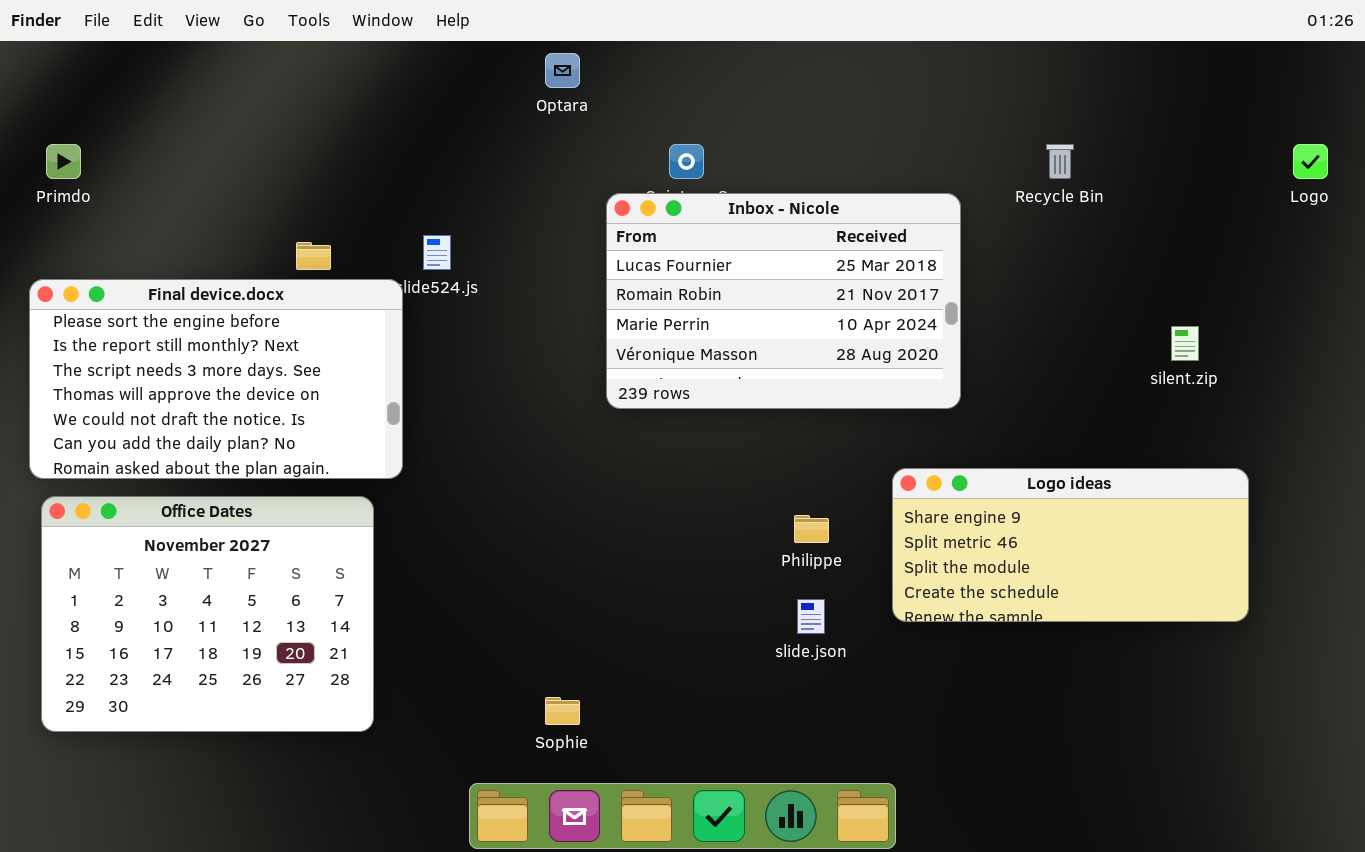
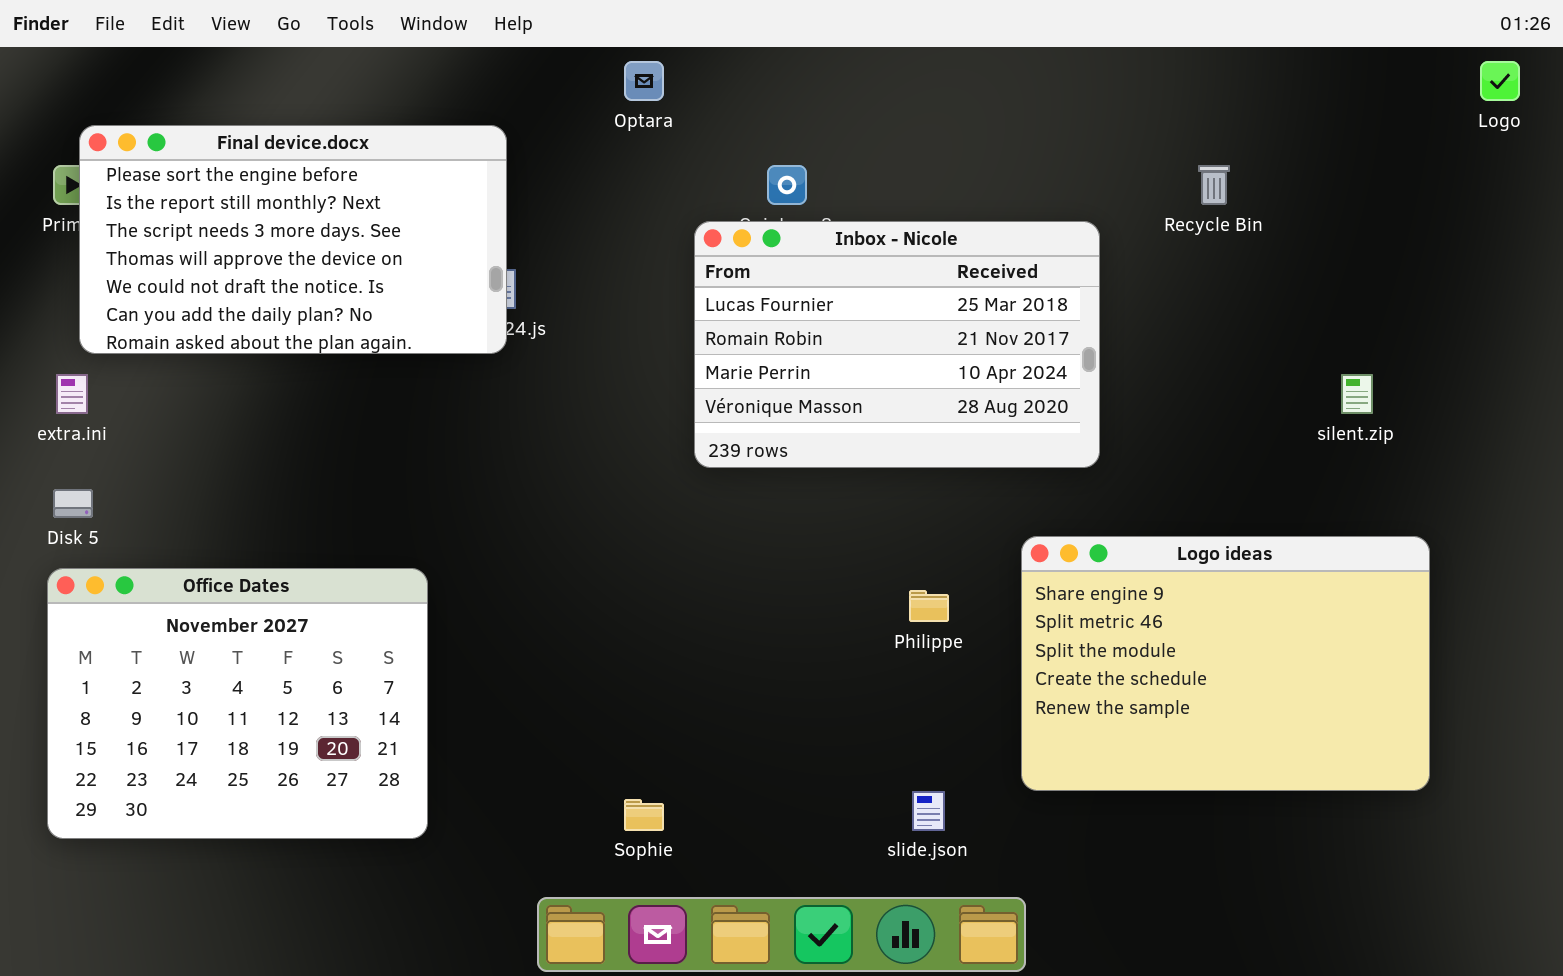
Logo: [1293,144,1328,179] -> [1480,61,1520,101], moved
Final device.docx: [29,279,403,479] -> [79,125,507,354], moved
Logo ideas: [892,468,1249,622] -> [1021,536,1430,791], resized
slide.json: [797,599,825,634] -> [912,791,945,831], moved

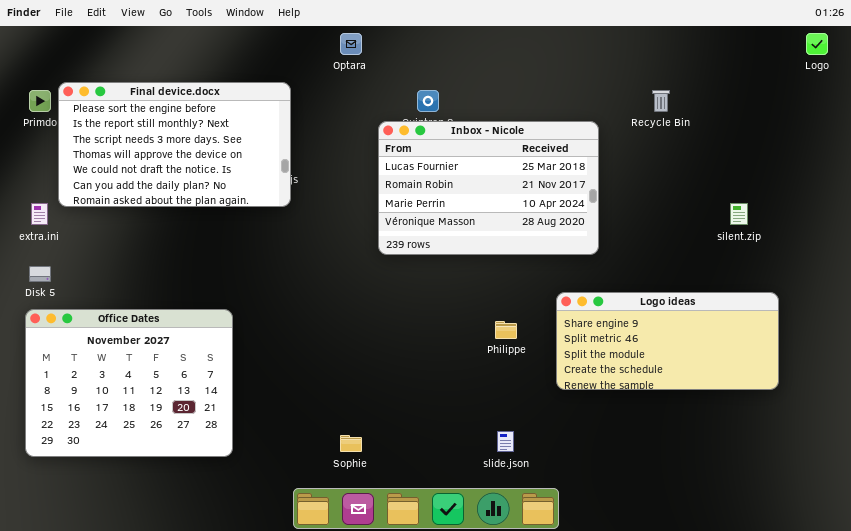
Final device.docx: [79,125,507,354] -> [58,82,291,207], moved
Logo ideas: [1021,536,1430,791] -> [556,292,779,390], resized

